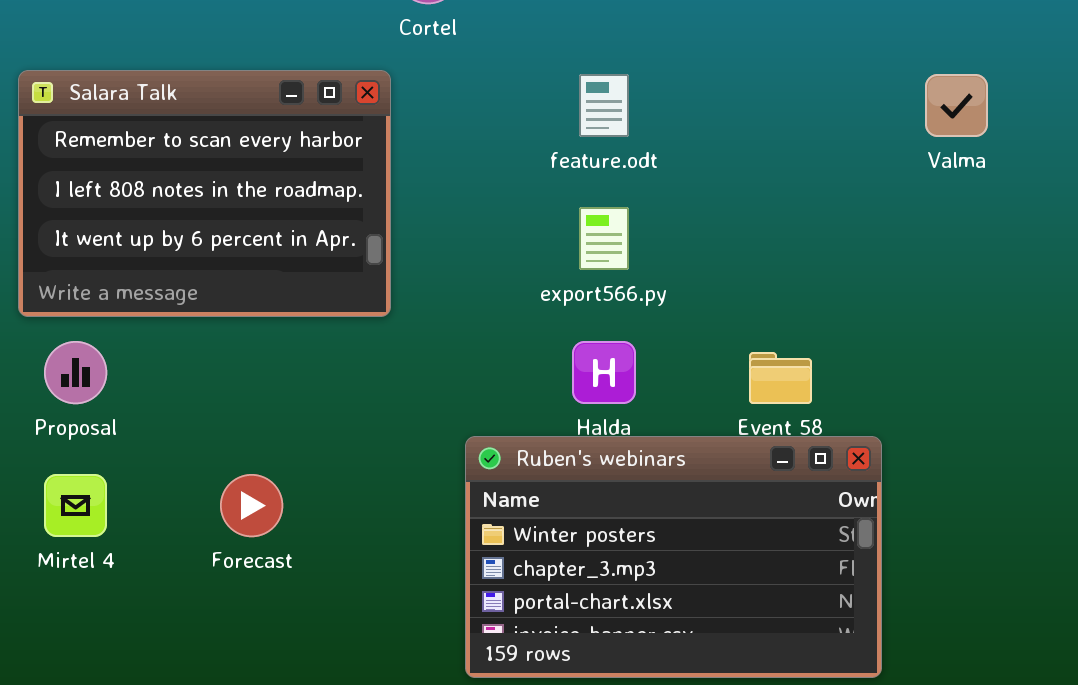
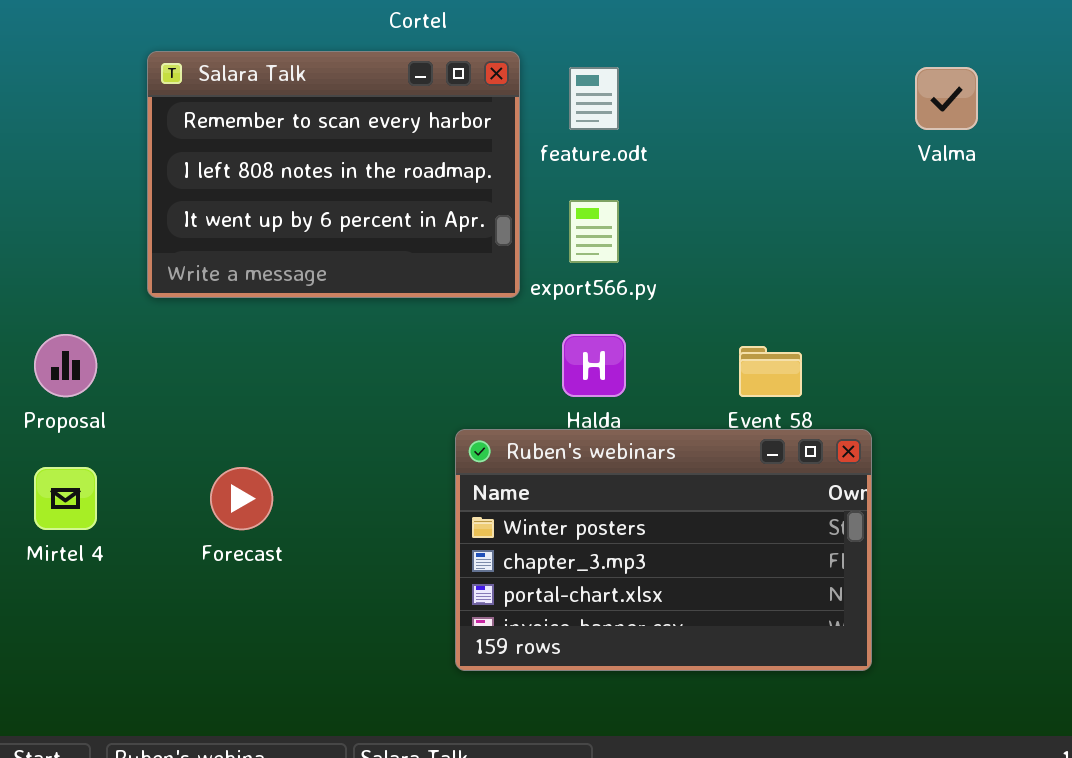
Salara Talk: [18,70,391,317] -> [147,51,520,298], moved

